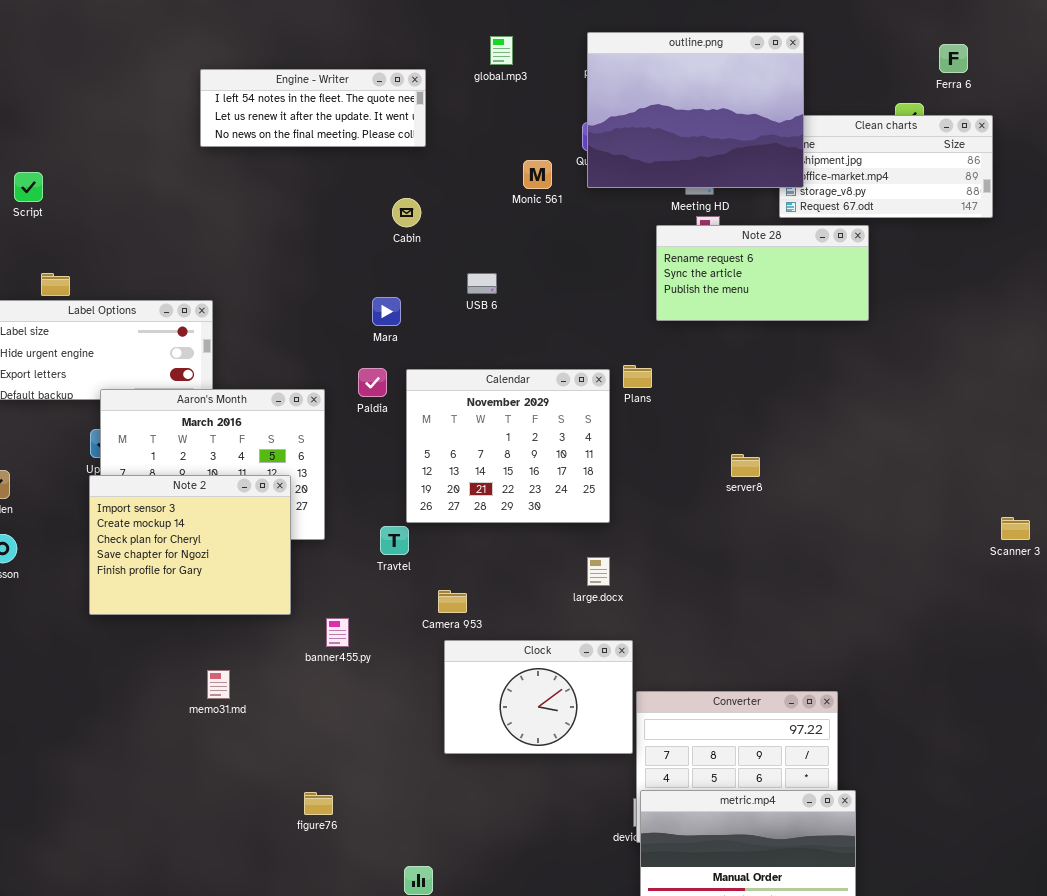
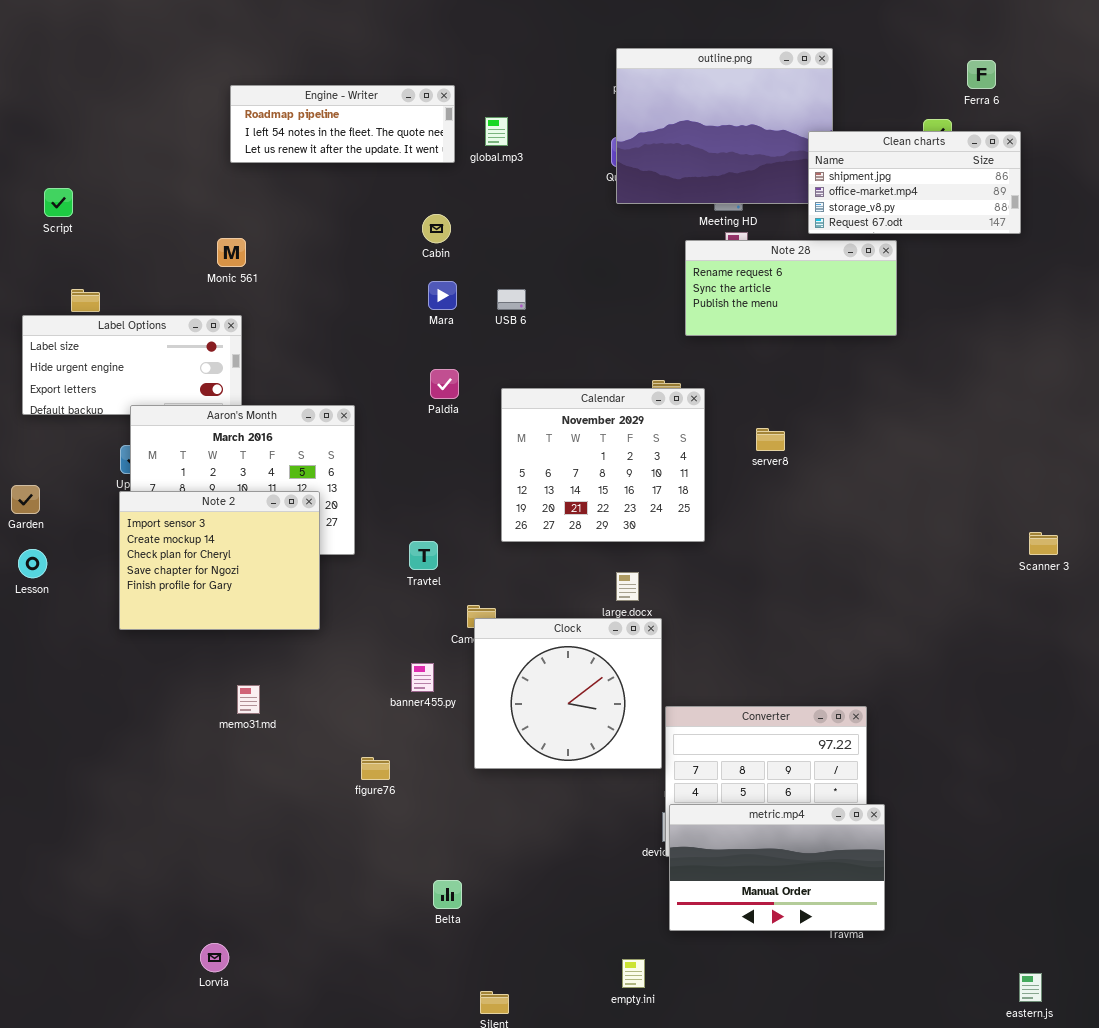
global.mp3: [490,36,513,65] -> [485,117,508,146], moved
Engine - Writer: [200,69,426,147] -> [230,85,455,163], scrolled up 1 row
Clean charts: [779,115,993,218] -> [808,131,1021,234], raised
Monic 561: [523,160,552,189] -> [217,238,246,267], moved
Mara: [372,297,401,326] -> [428,281,457,310], moved
Paldia: [358,368,387,397] -> [430,369,459,399], moved
Calendar: [406,369,610,523] -> [501,388,705,542], moved
server8: [731,454,760,477] -> [756,428,785,451], moved
banner455.py: [326,618,349,647] -> [411,663,434,692], moved
Clock: [444,640,633,754] -> [474,618,662,769], resized
figure76: [304,792,333,815] -> [361,757,390,780], moved

